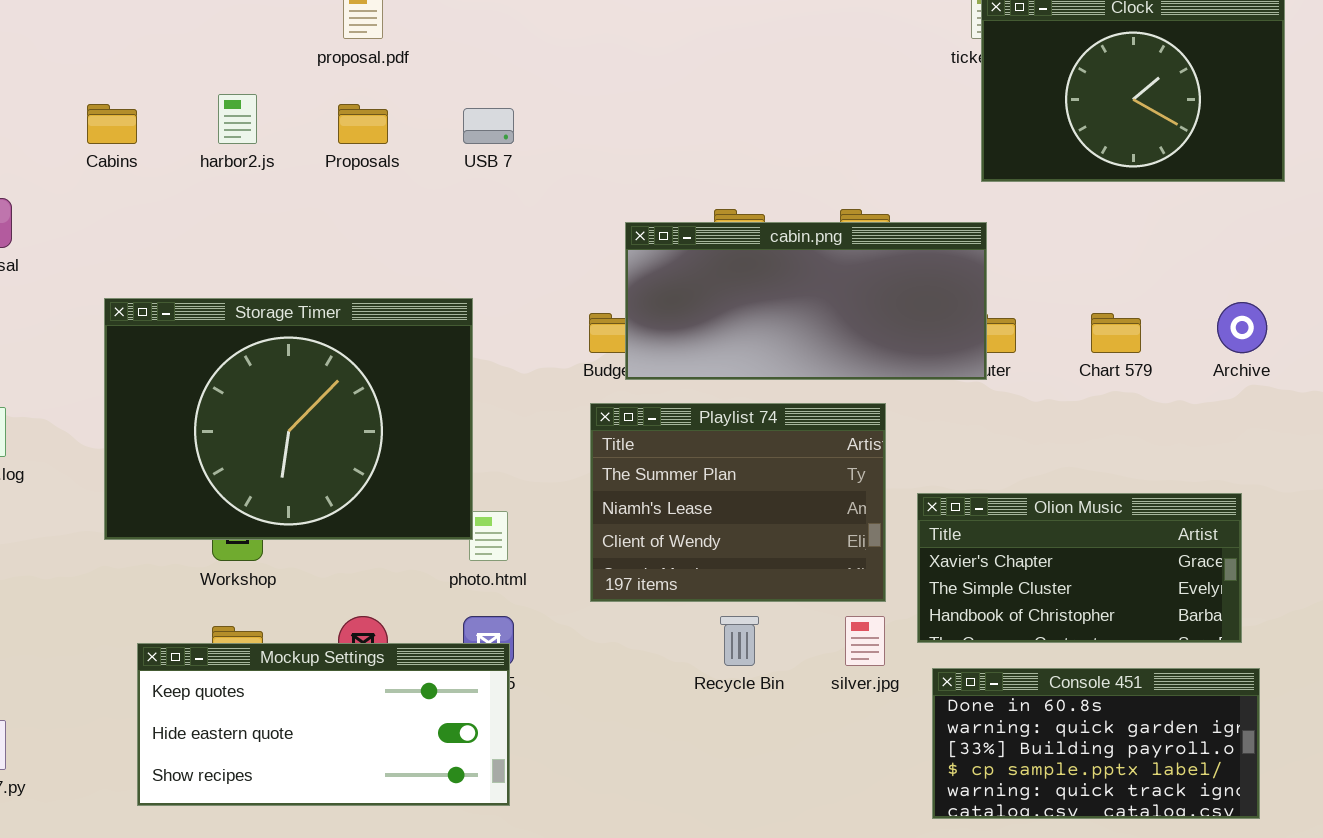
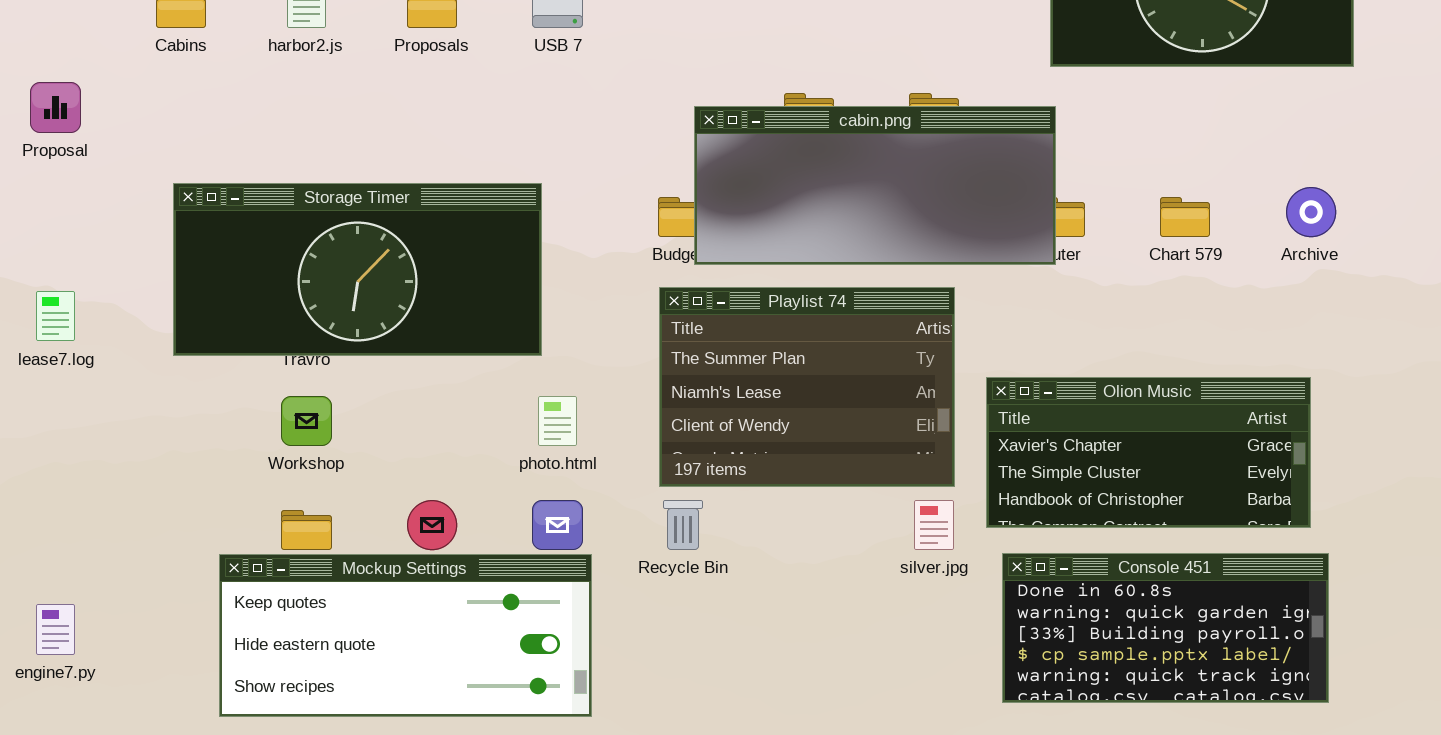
Storage Timer: [104,298,473,540] -> [173,183,542,356], resized
Recycle Bin: [720,616,759,666] -> [663,500,703,550], moved
Mockup Settings: [137,643,510,806] -> [219,554,592,717], moved

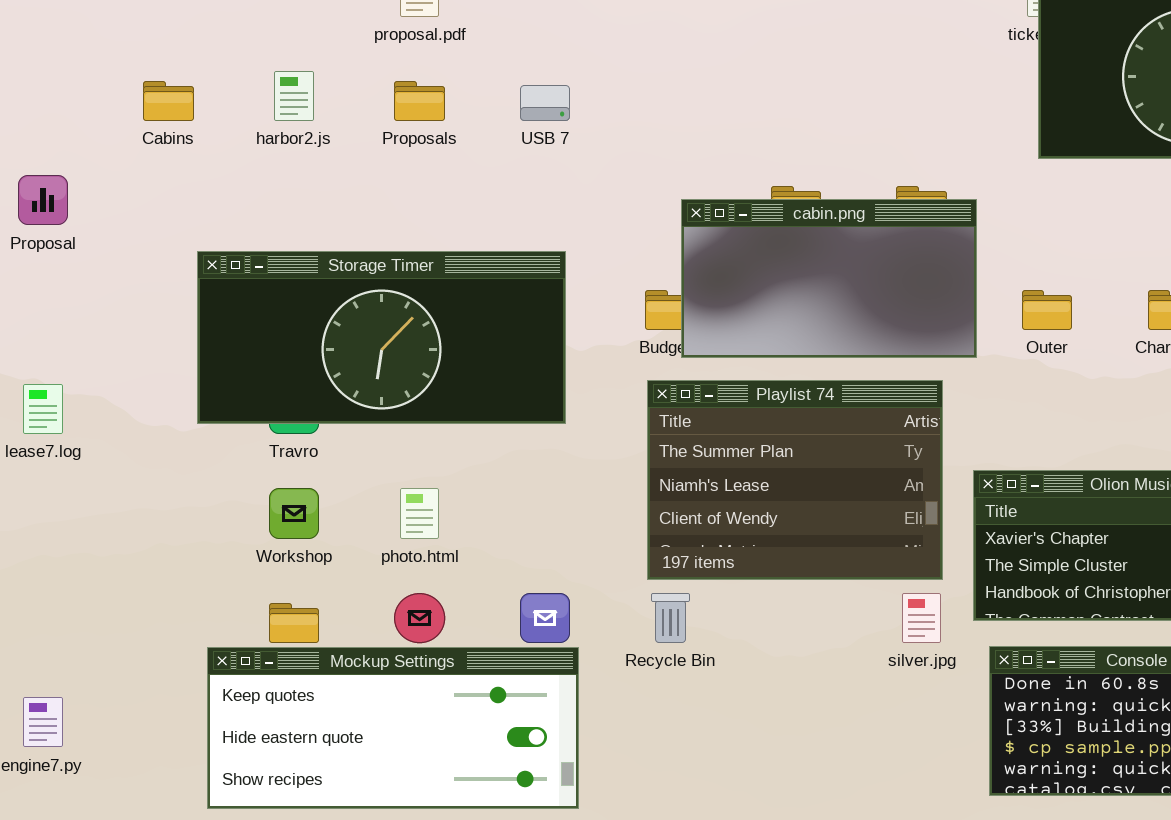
cabin.png: [694,106,1056,265] -> [681,199,977,358], resized
Storage Timer: [173,183,542,356] -> [197,251,566,424], moved
photo.html: [538,396,577,446] -> [400,488,439,539], moved

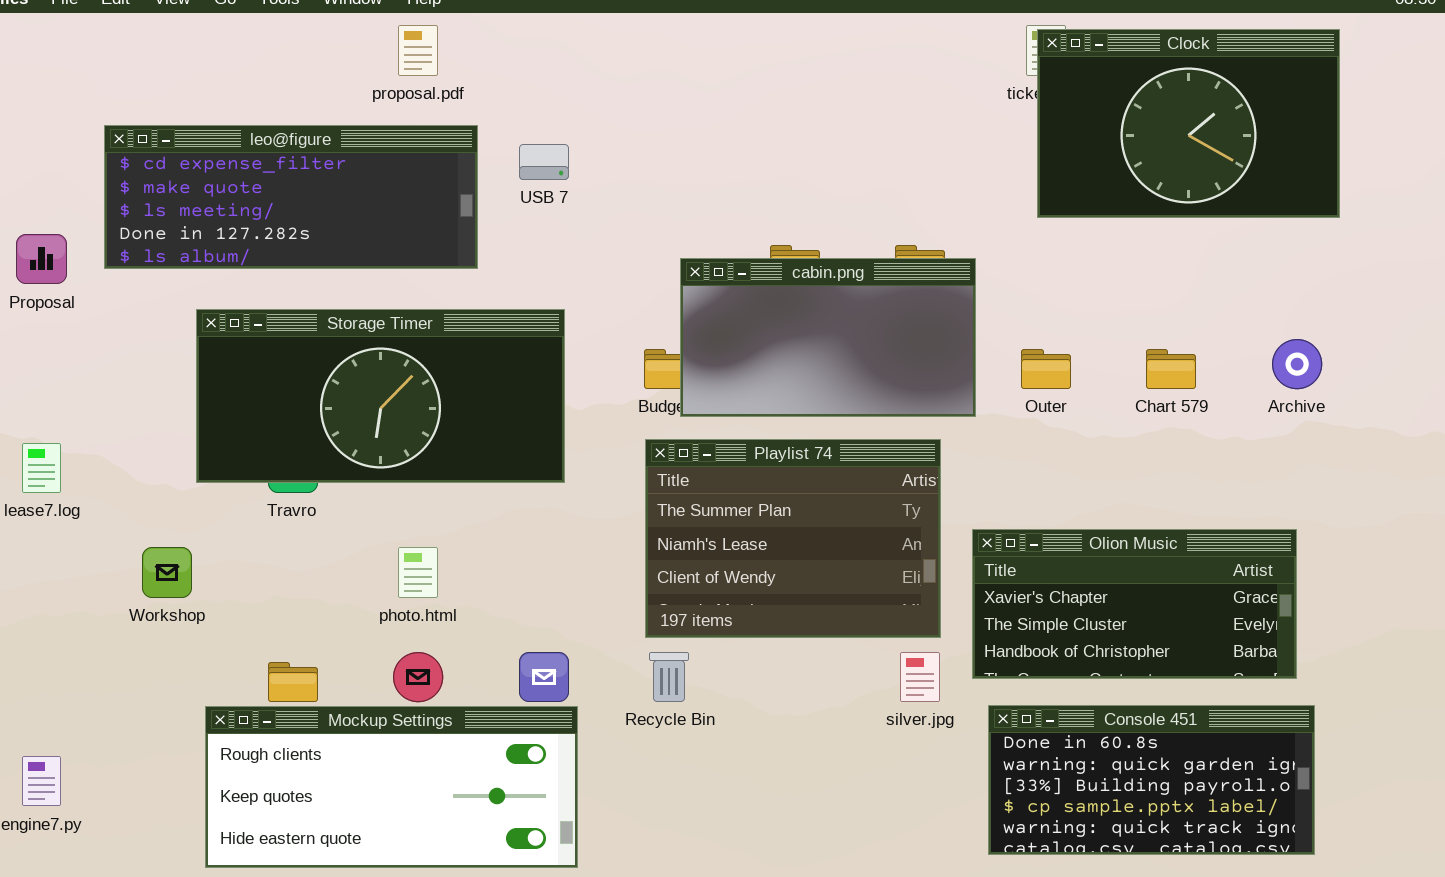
leo@figure: none -> [104,125,478,269], opened
Workshop: [269,488,319,539] -> [142,547,192,598], moved
Mockup Settings: [207,647,579,809] -> [205,706,578,868], scrolled up 1 row

